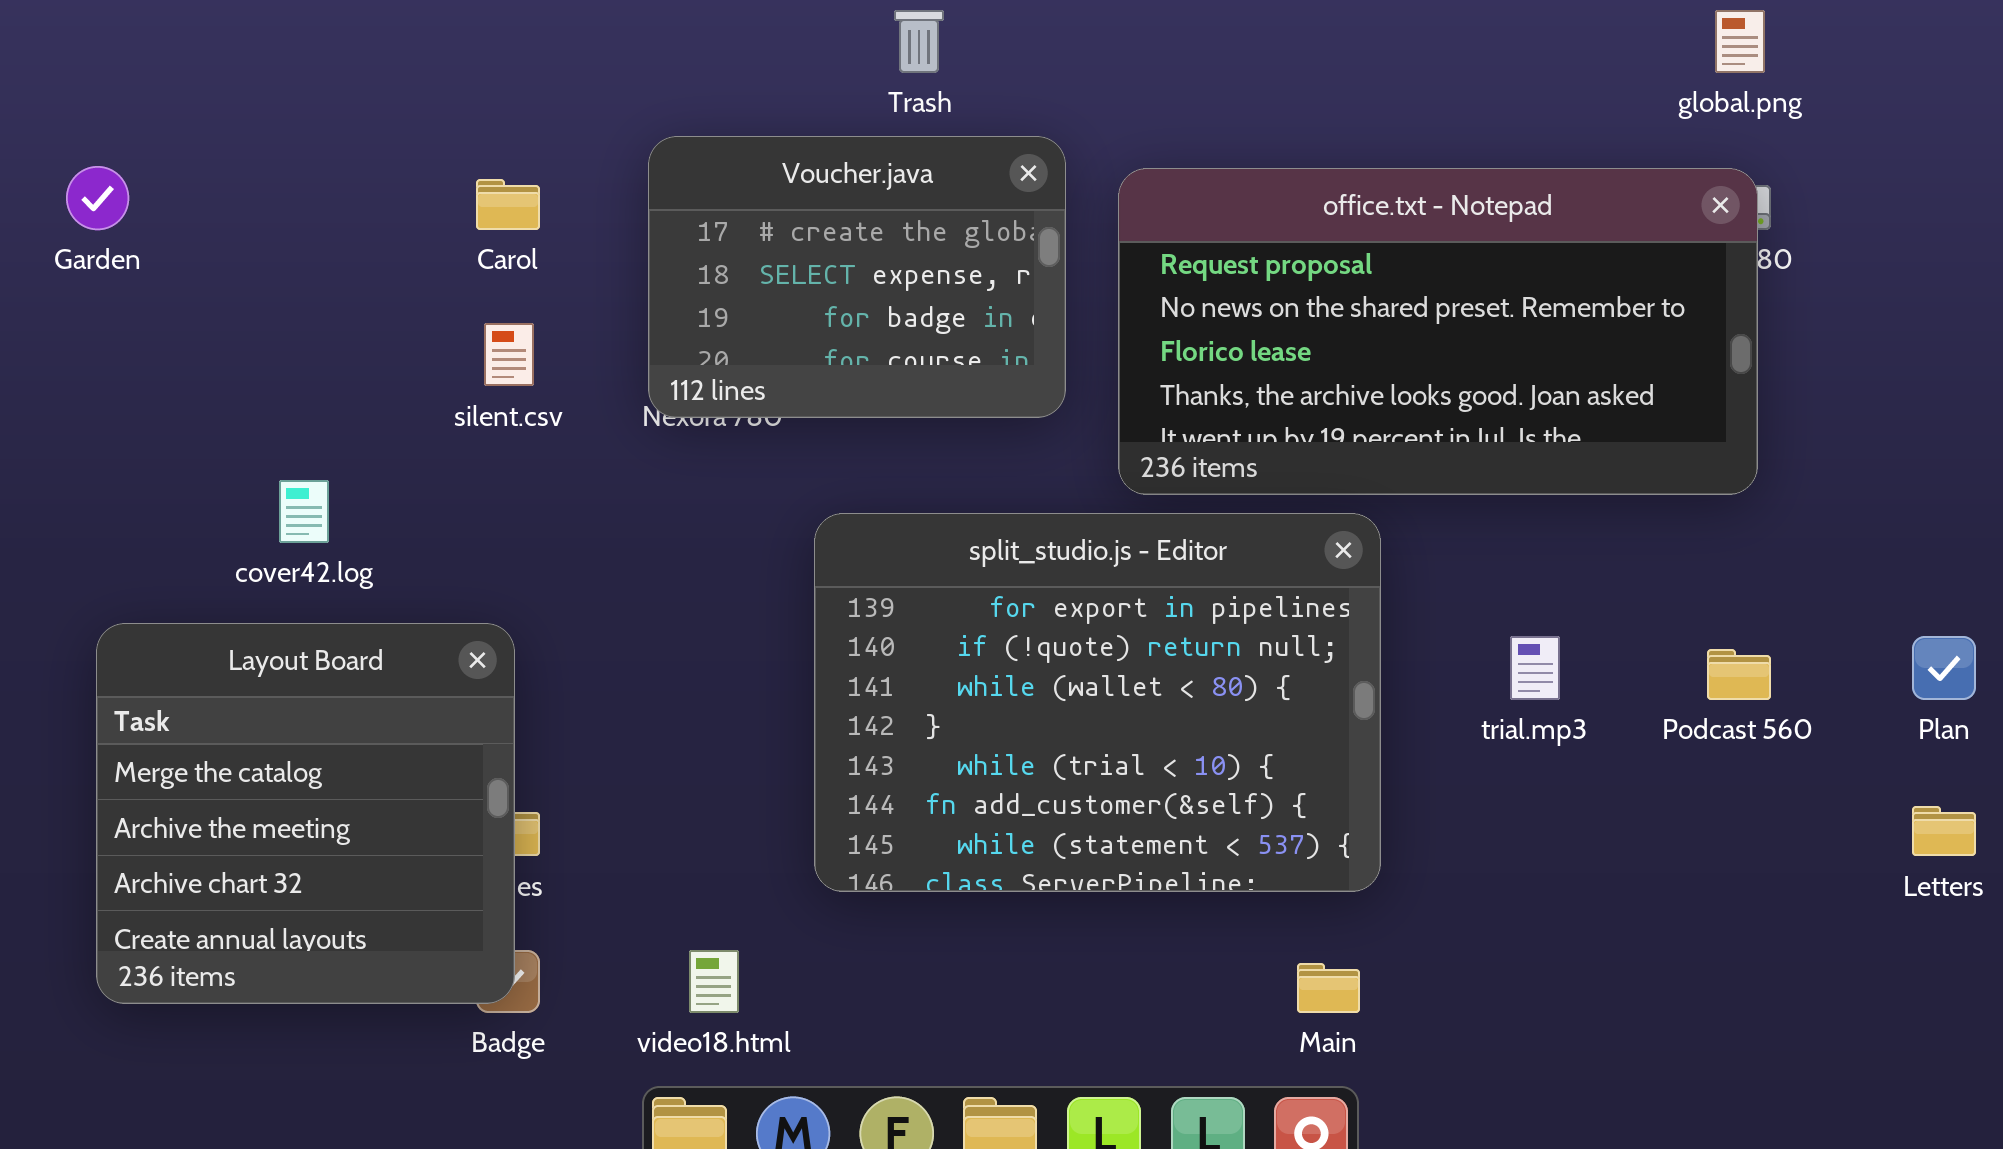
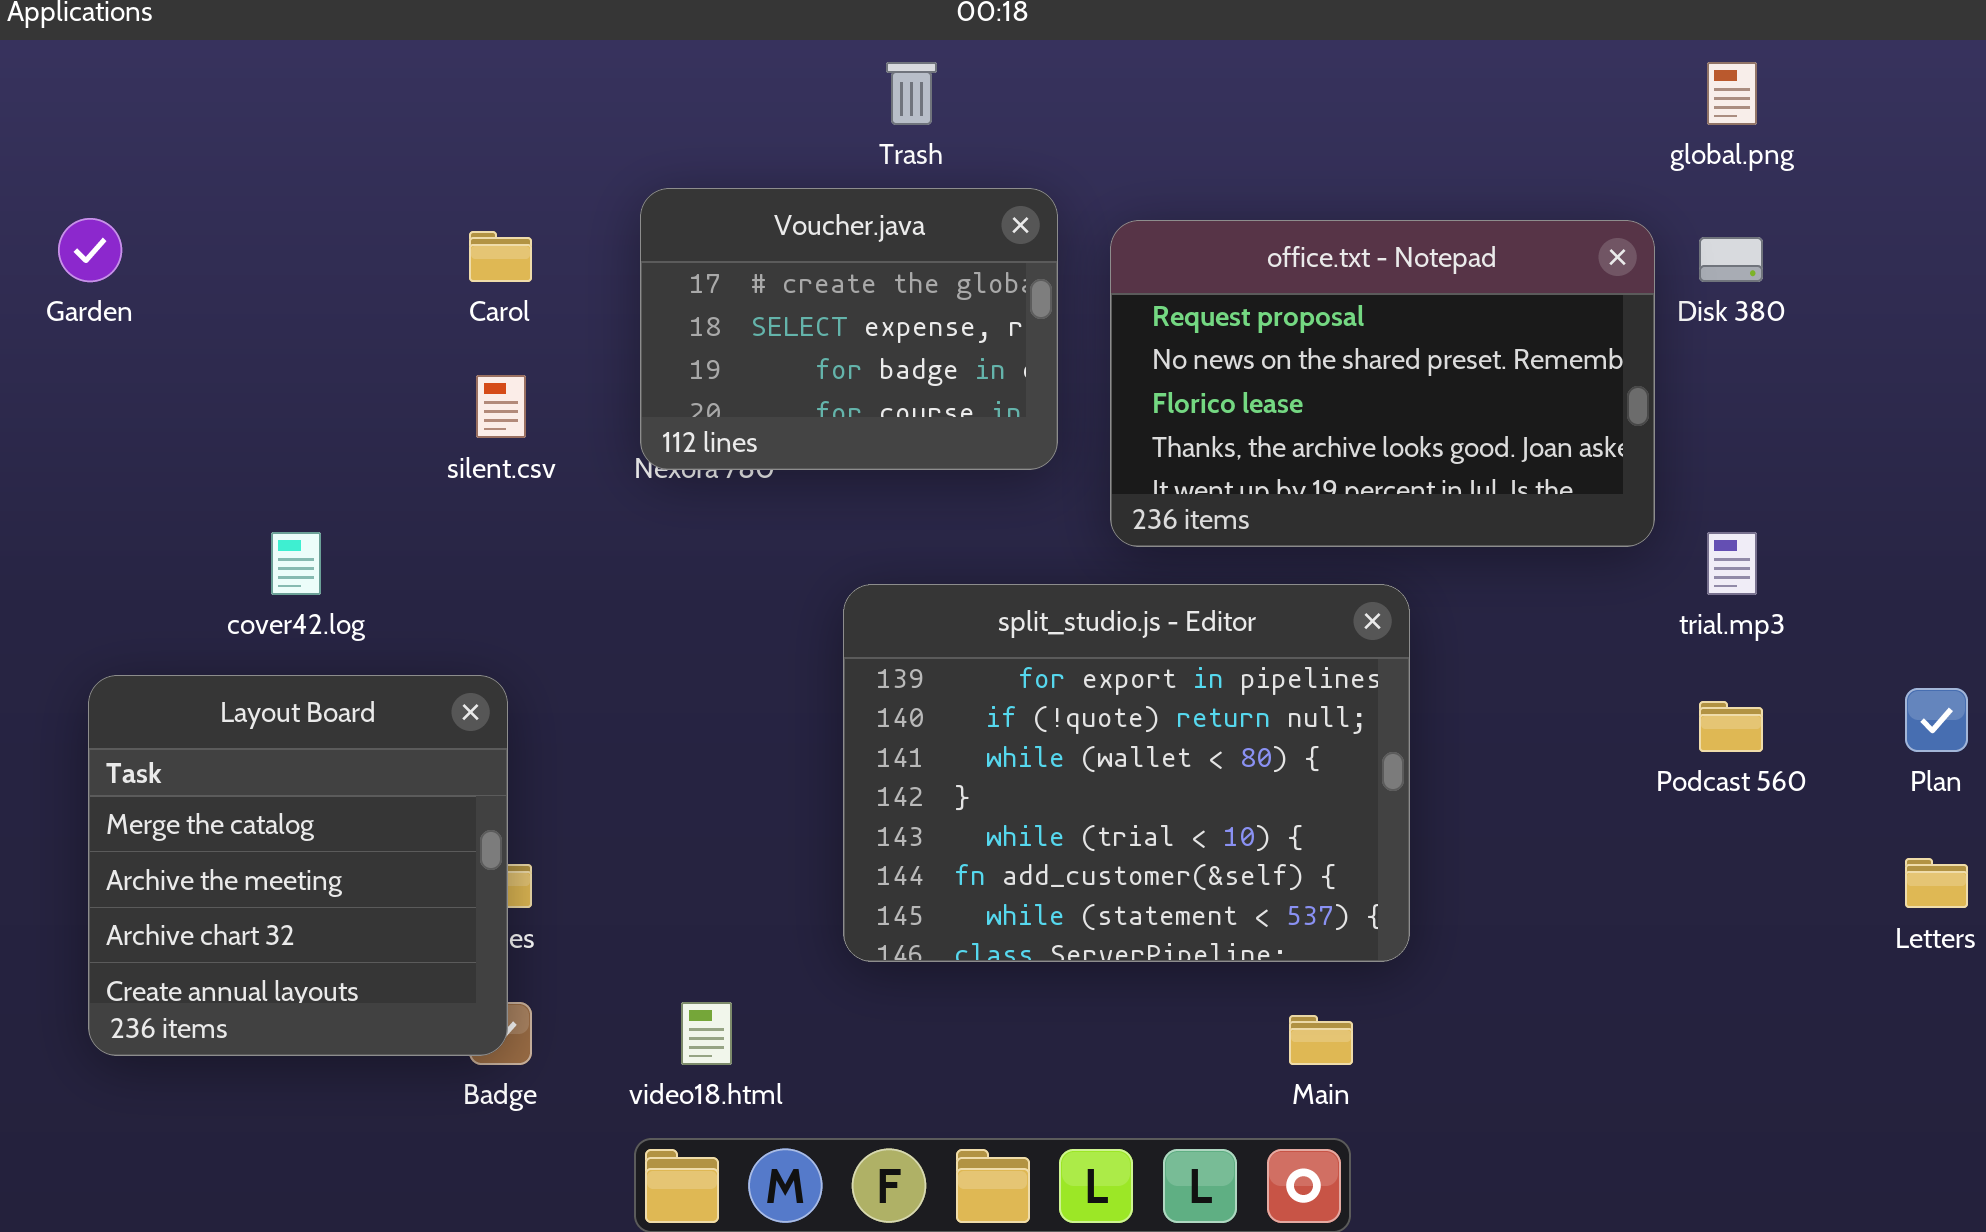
office.txt - Notepad: [1118,168,1758,495] -> [1110,220,1655,547], resized
split_studio.js - Editor: [814,513,1381,892] -> [843,584,1410,962], moved
trial.mp3: [1510,636,1560,700] -> [1707,532,1757,595], moved

